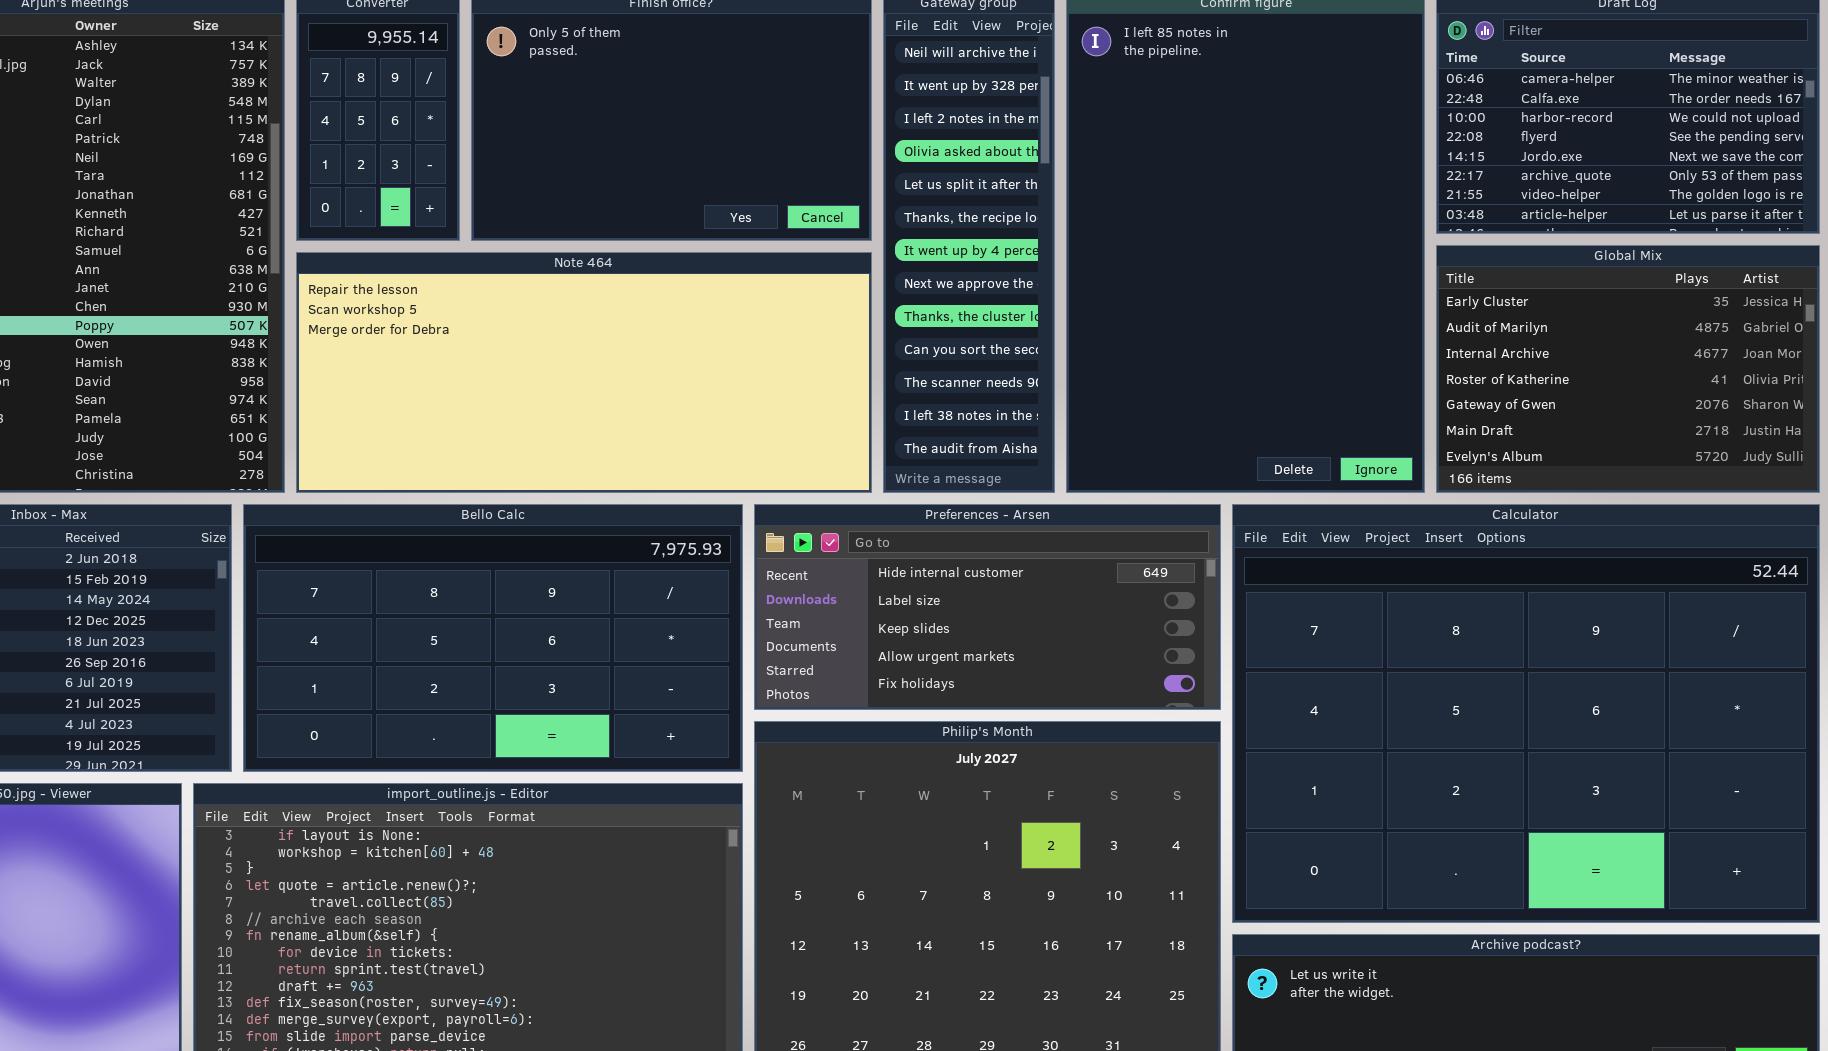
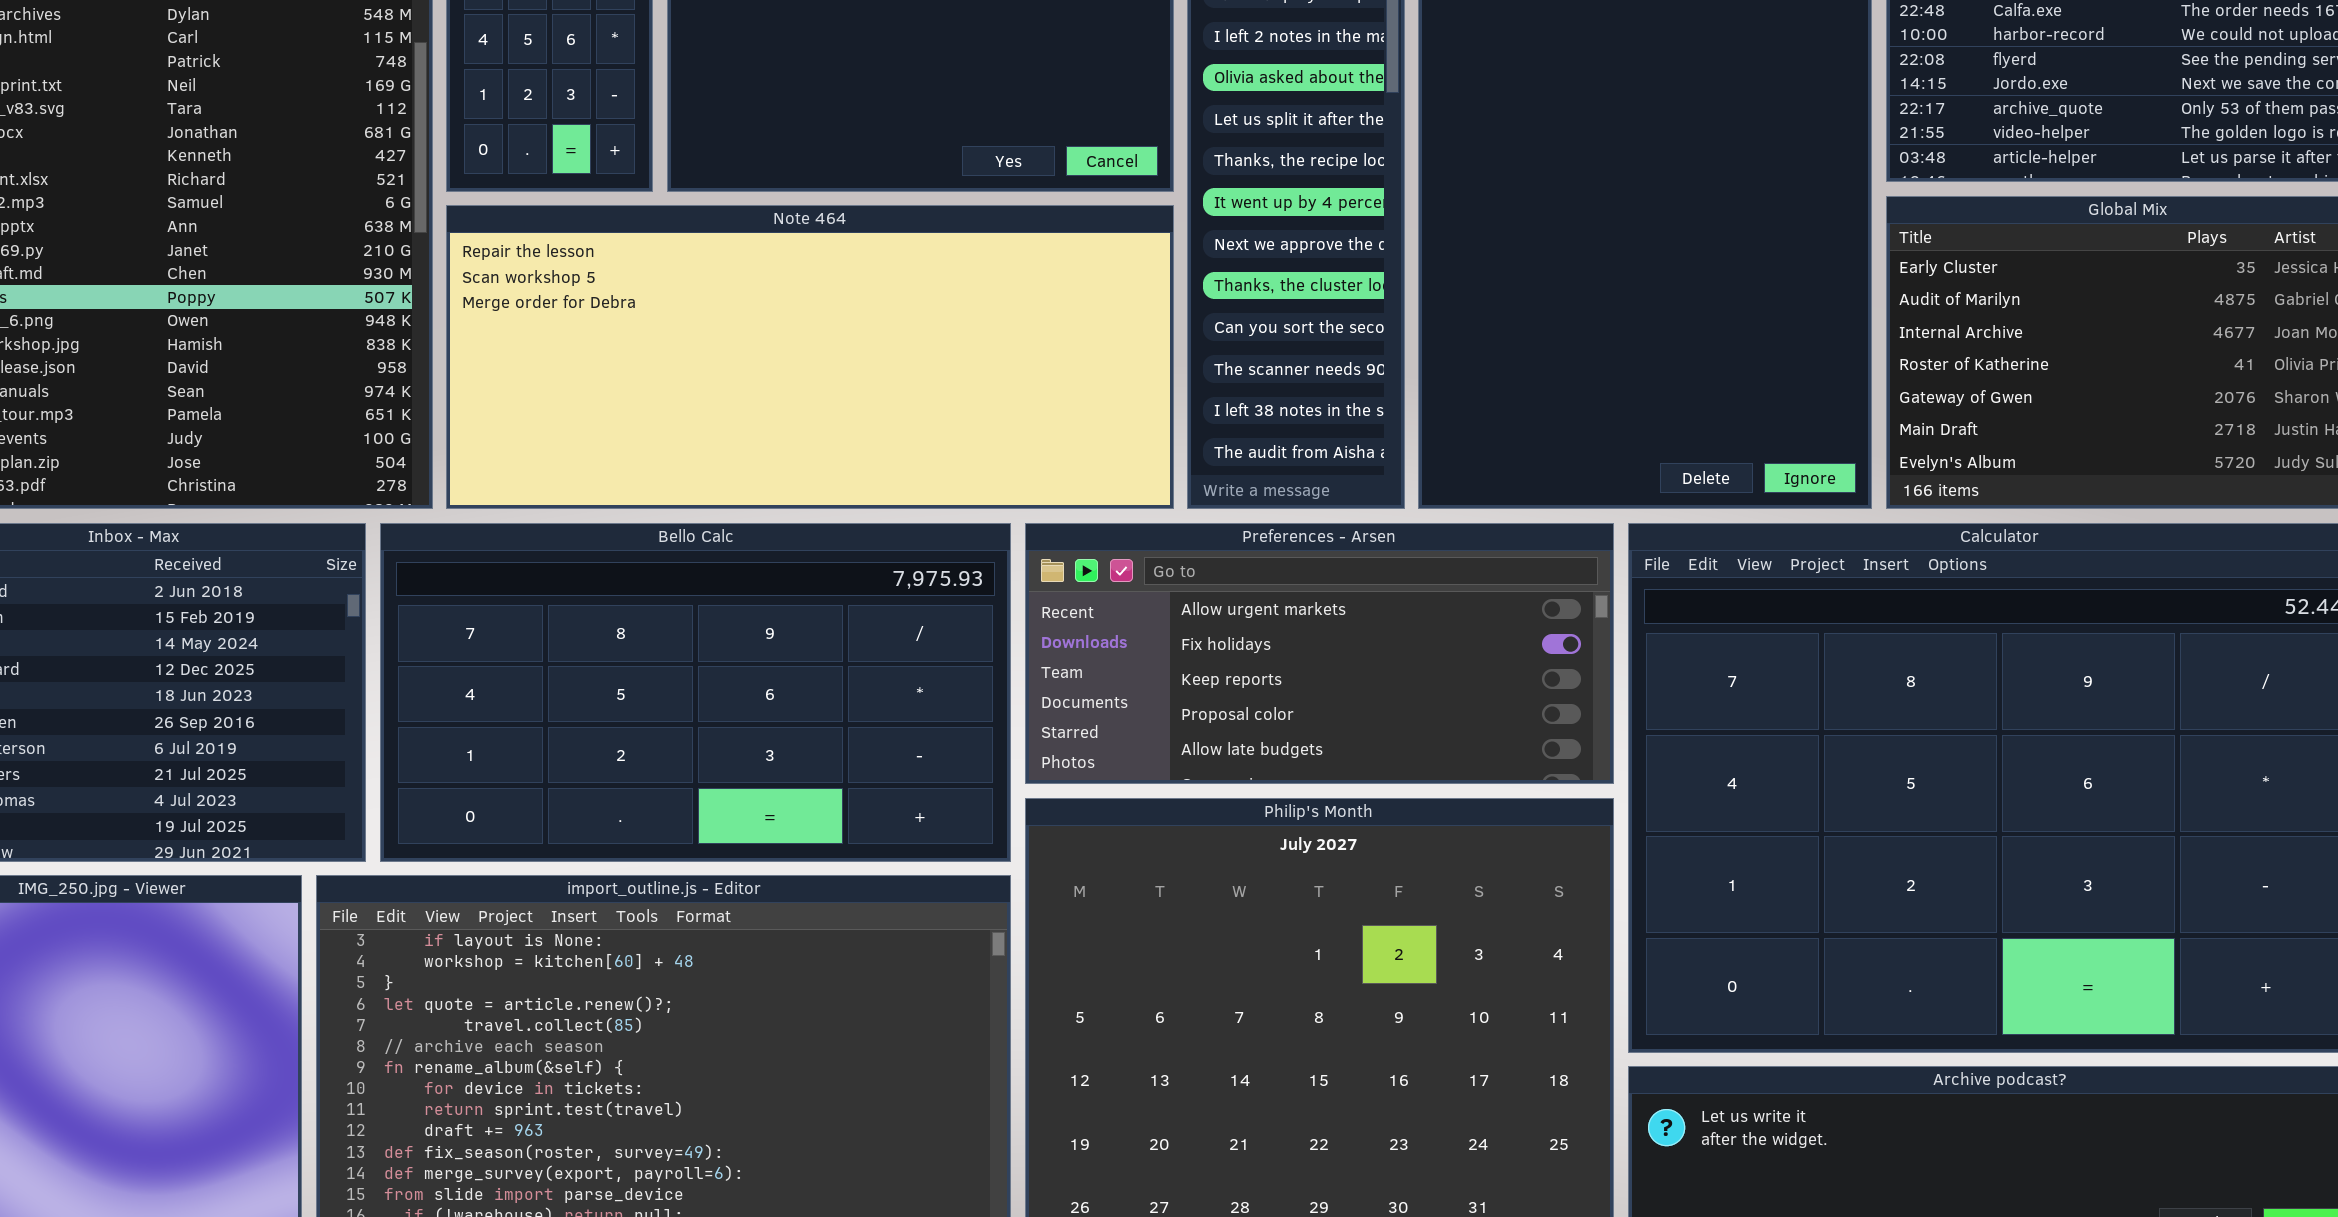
Preferences - Arsen: [754,504,1221,710] -> [1025,523,1614,784], scrolled down 3 rows

